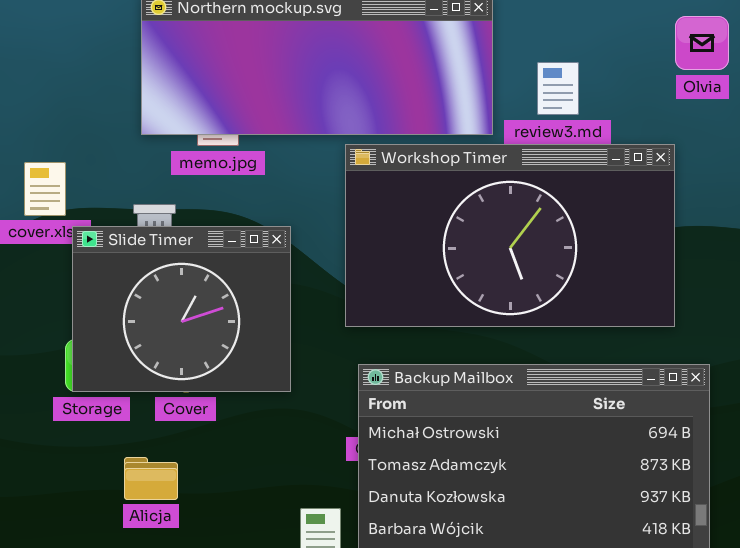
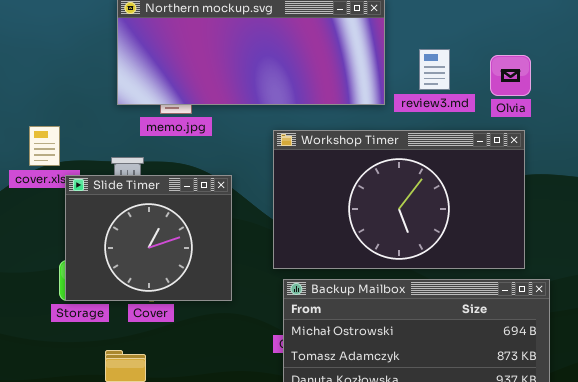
Olvia: [675,16,729,70] -> [490,55,531,96], moved
Workshop Timer: [345,144,675,327] -> [273,130,525,269], moved

